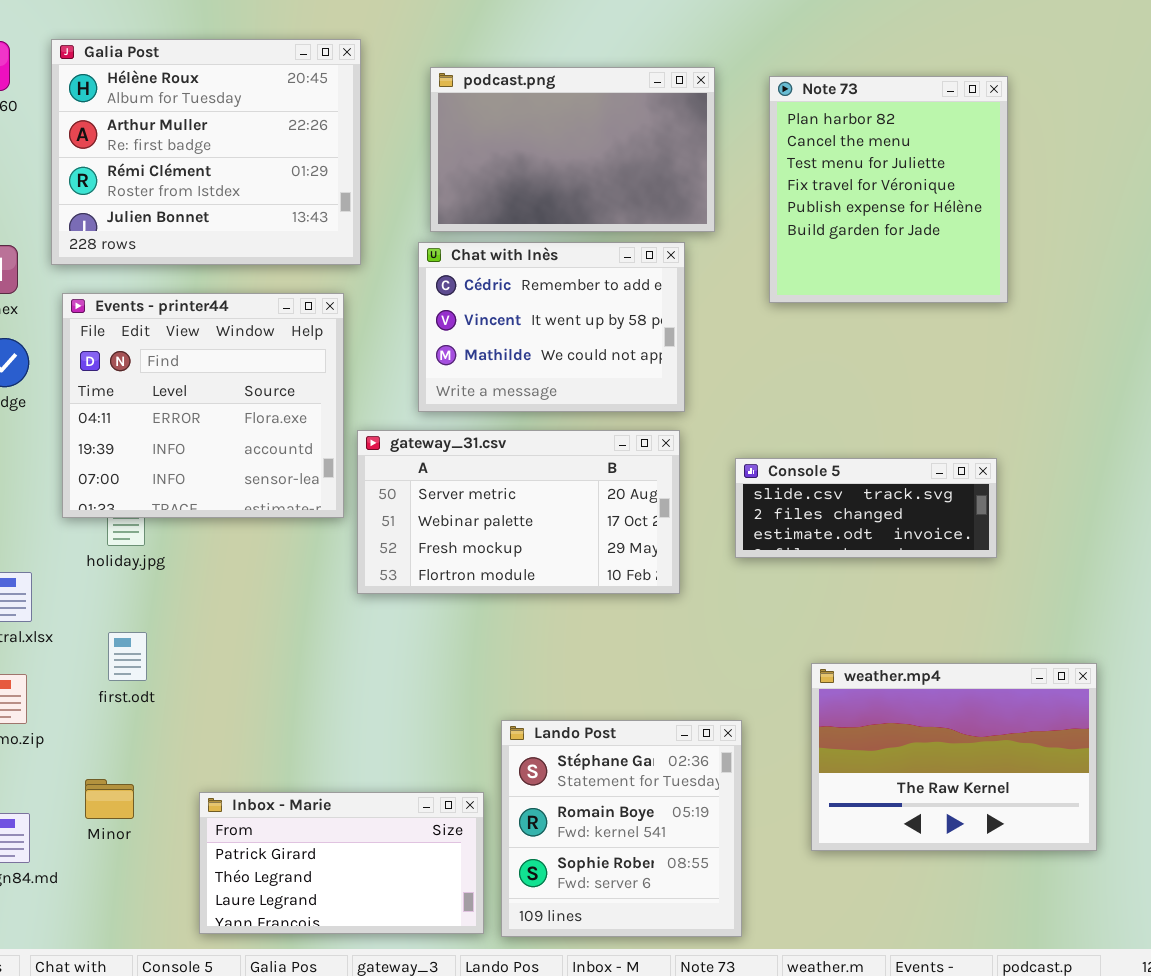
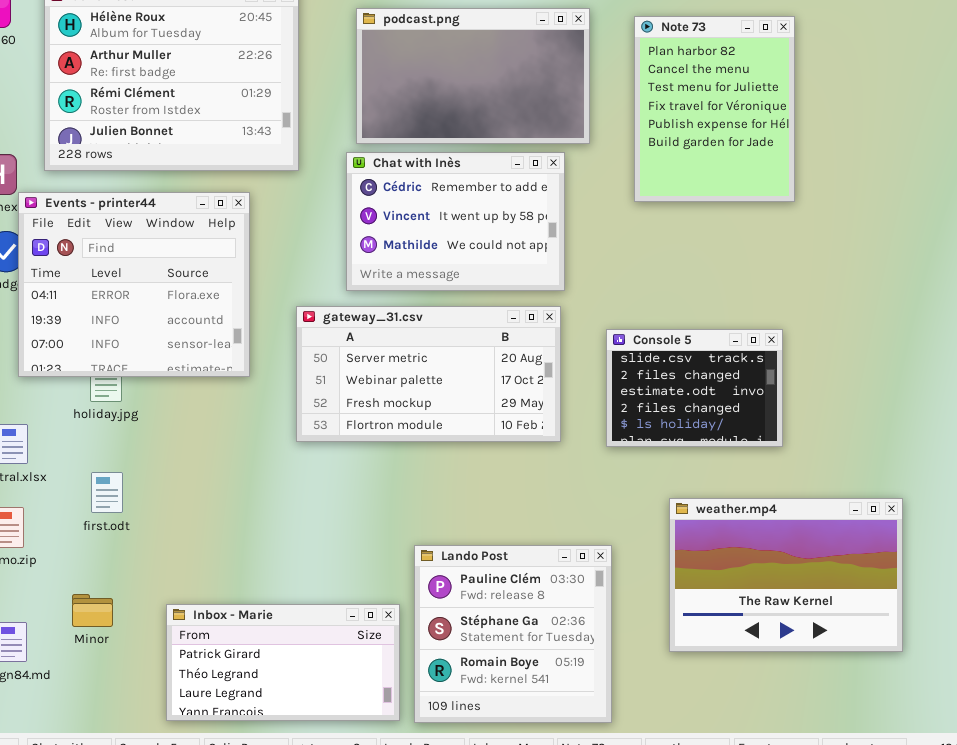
Note 73: [769,76,1008,303] -> [634,16,795,202], resized
Events - printer44: [62,293,344,518] -> [18,192,250,377], moved
Console 5: [735,458,997,558] -> [606,329,783,447], resized
Lando Post: [501,720,742,937] -> [414,545,612,723], scrolled up 1 row

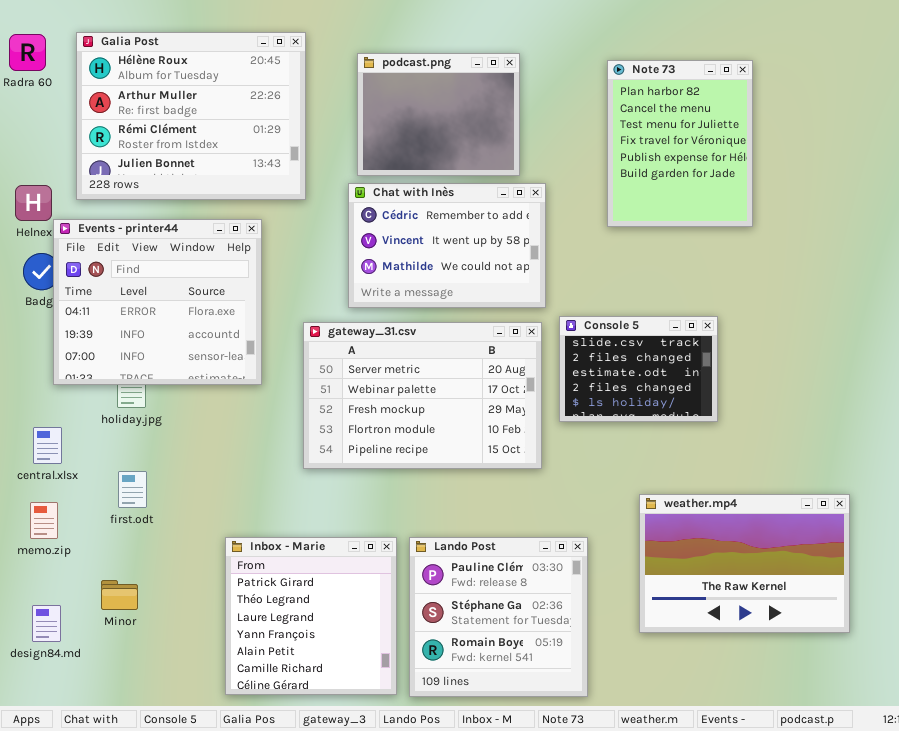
podcast.png: [356,8,590,144] -> [357,53,520,176], resized
gateway_31.csv: [296,306,561,442] -> [303,322,542,469], resized
Console 5: [606,329,783,447] -> [559,316,718,422], moved
Inbox - Marie: [166,604,400,721] -> [225,537,397,695], resized

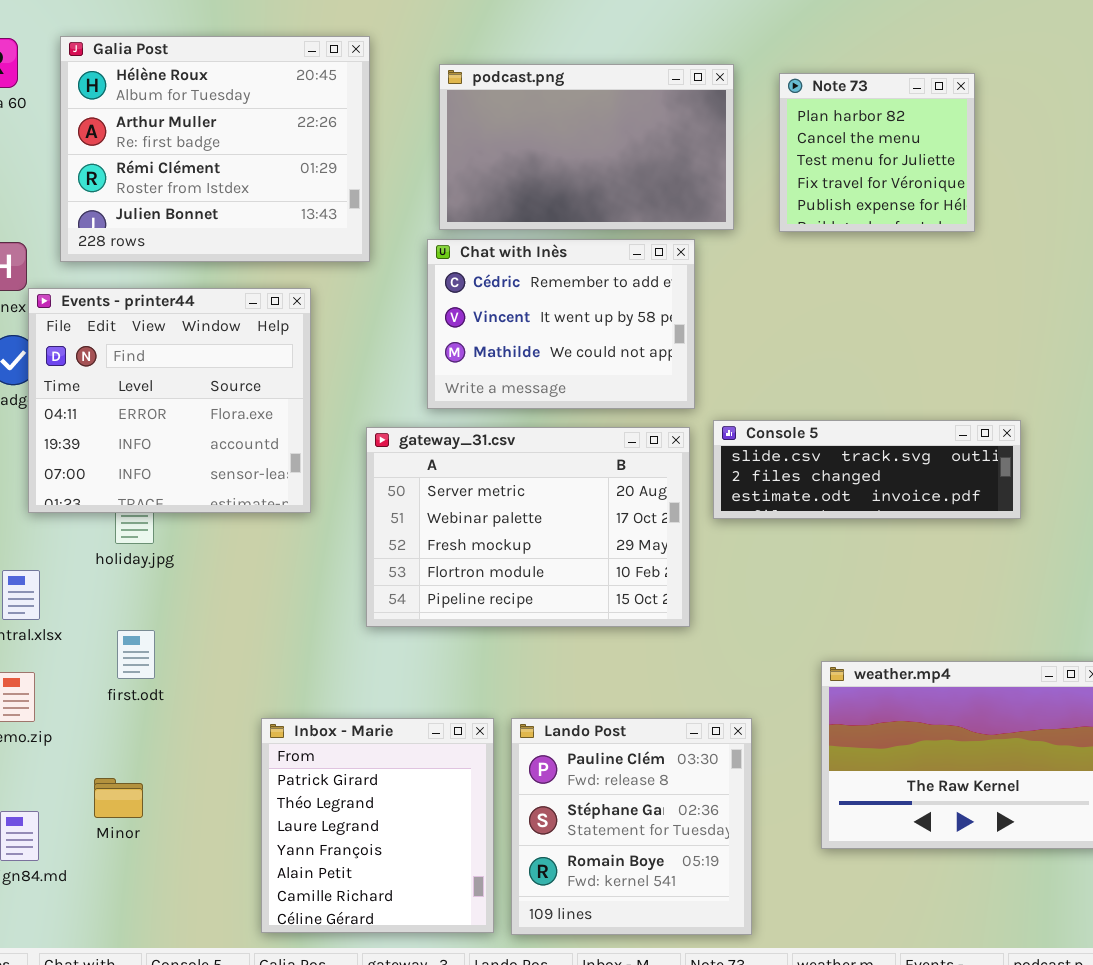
podcast.png: [357,53,520,176] -> [439,64,734,230], resized
Note 73: [607,60,753,227] -> [779,73,975,232], resized
Console 5: [559,316,718,422] -> [713,420,1021,519], resized

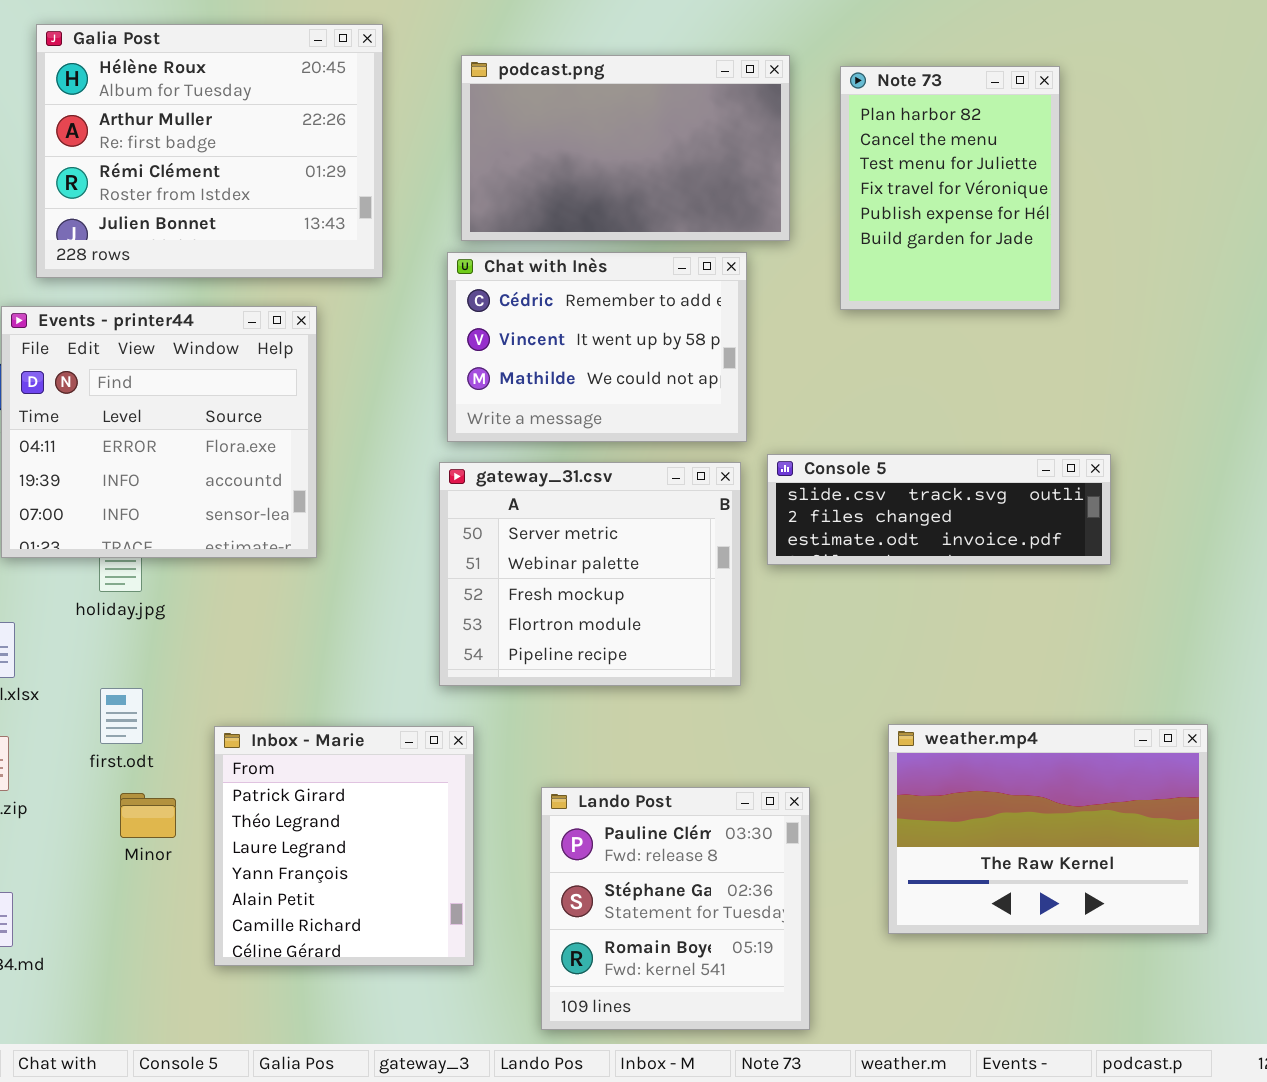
Note 73: [779,73,975,232] -> [840,66,1060,310], resized
gateway_31.csv: [366,427,690,627] -> [439,462,741,686], resized
Inbox - Marie: [261,718,494,933] -> [214,726,474,966], moved
Minor: [94,778,143,818] -> [120,793,176,838], moved

